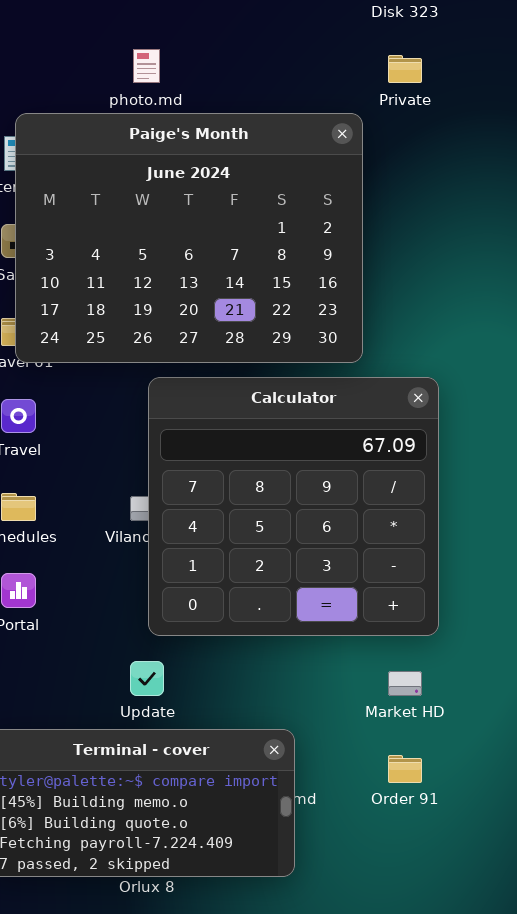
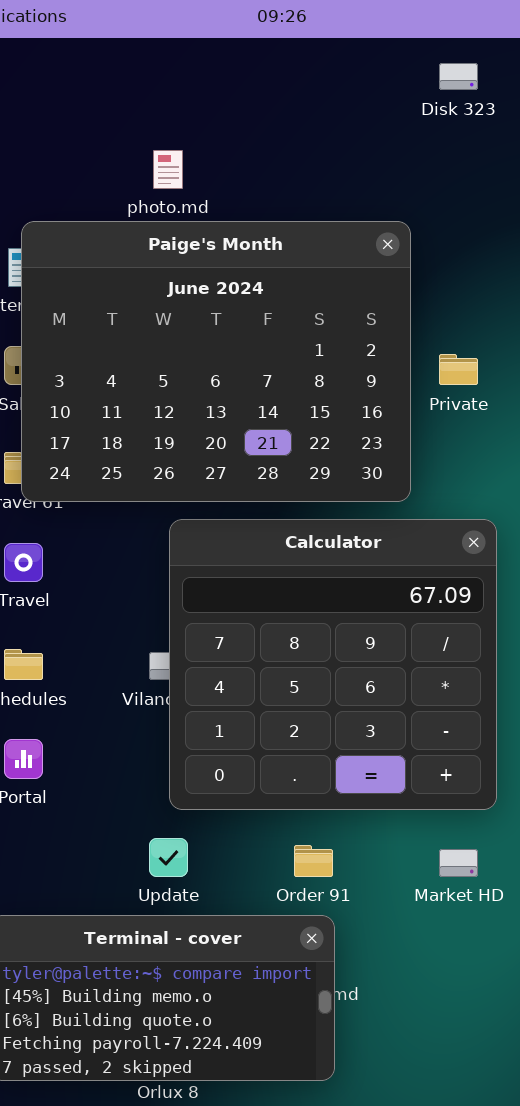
Private: [388,55,422,83] -> [439,354,478,385], moved
Order 91: [388,755,422,783] -> [294,845,333,877], moved

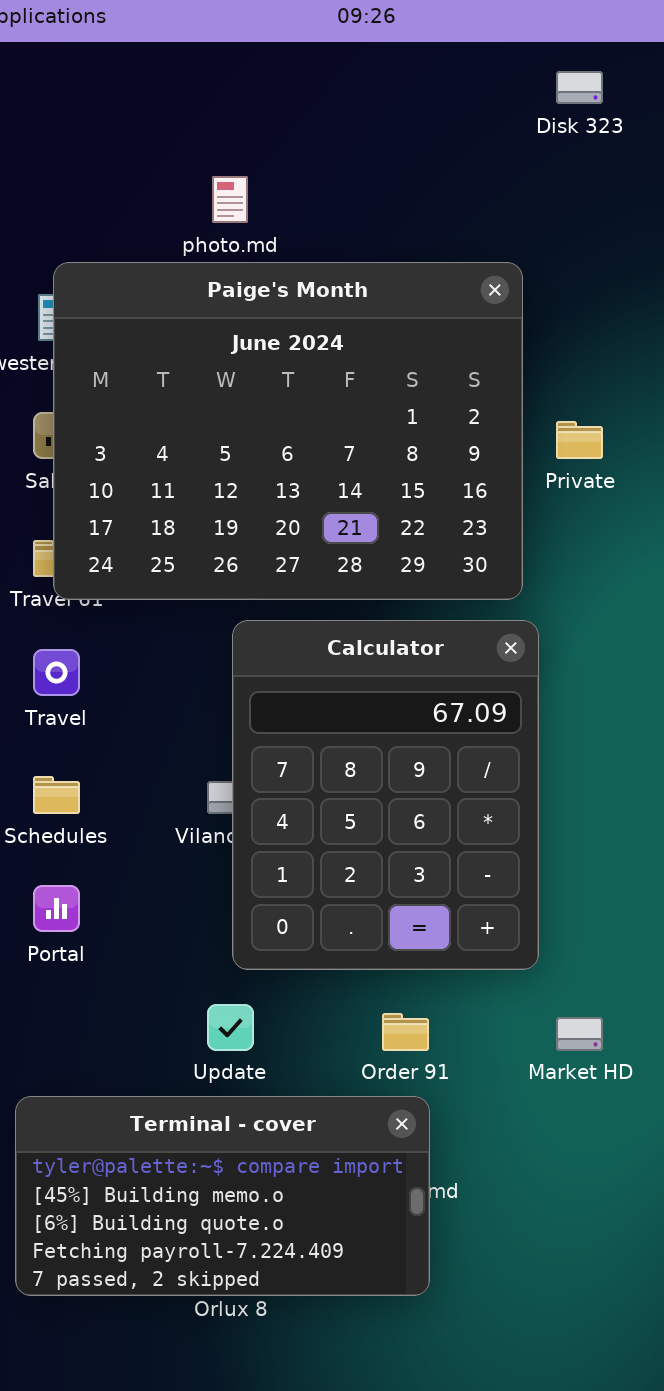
Calculator: [169,519,497,810] -> [232,620,539,970], resized

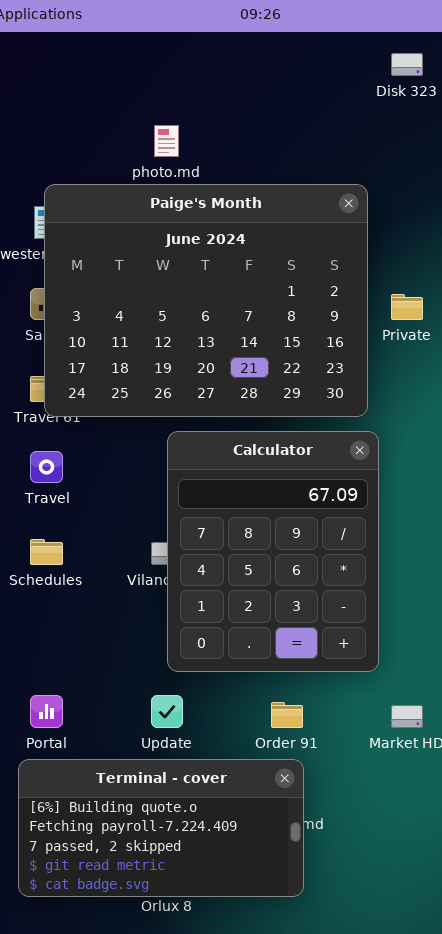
Portal: [33,885,80,932] -> [30,695,63,728], moved
Terminal - cover: [15,1096,430,1296] -> [18,759,304,897], scrolled down 2 rows

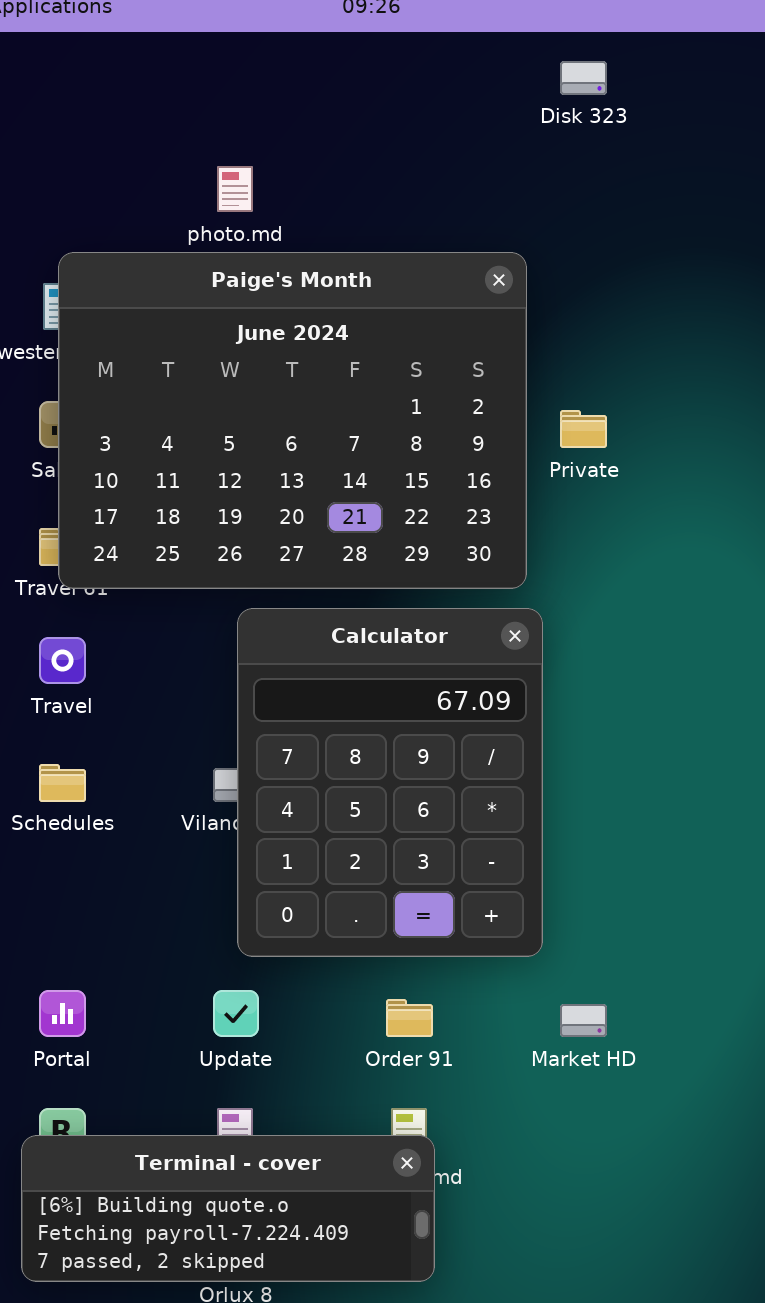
Terminal - cover: [18,759,304,897] -> [21,1135,435,1282], resized

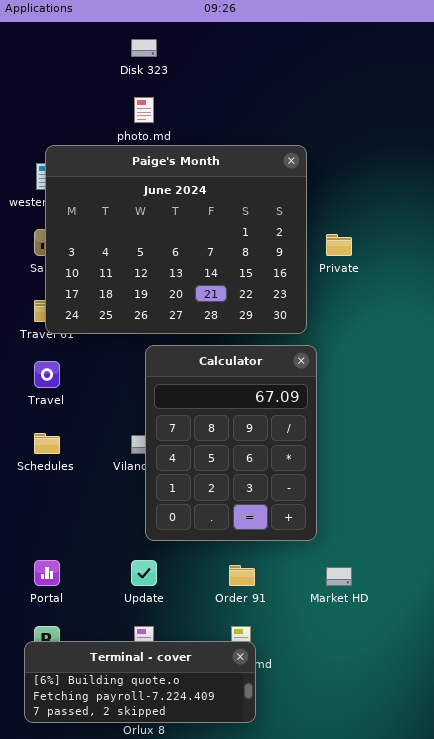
Disk 323: [560,61,607,95] -> [131,39,157,57], moved

